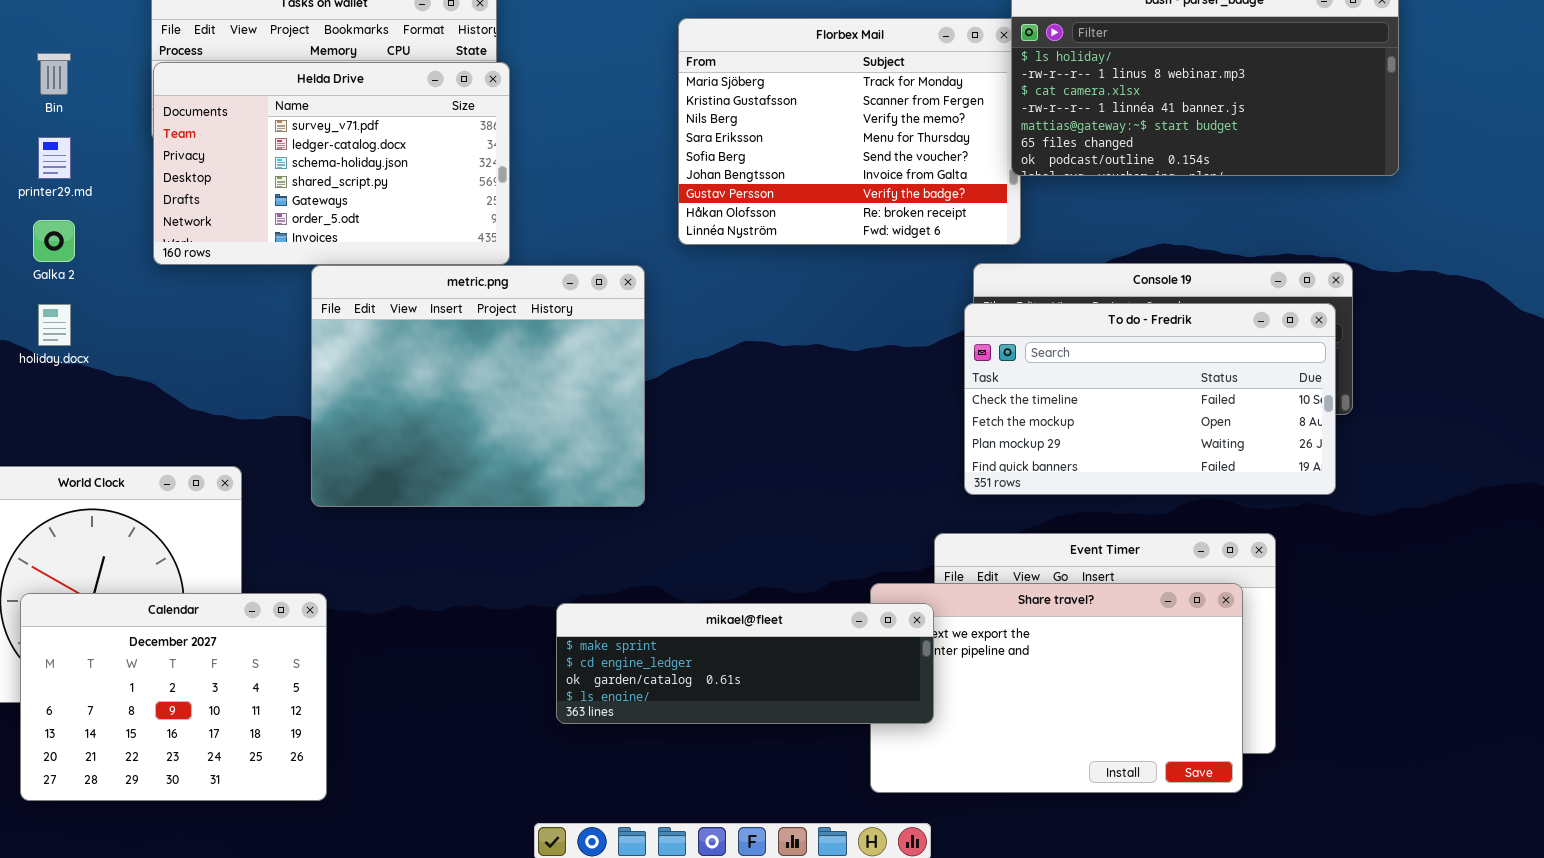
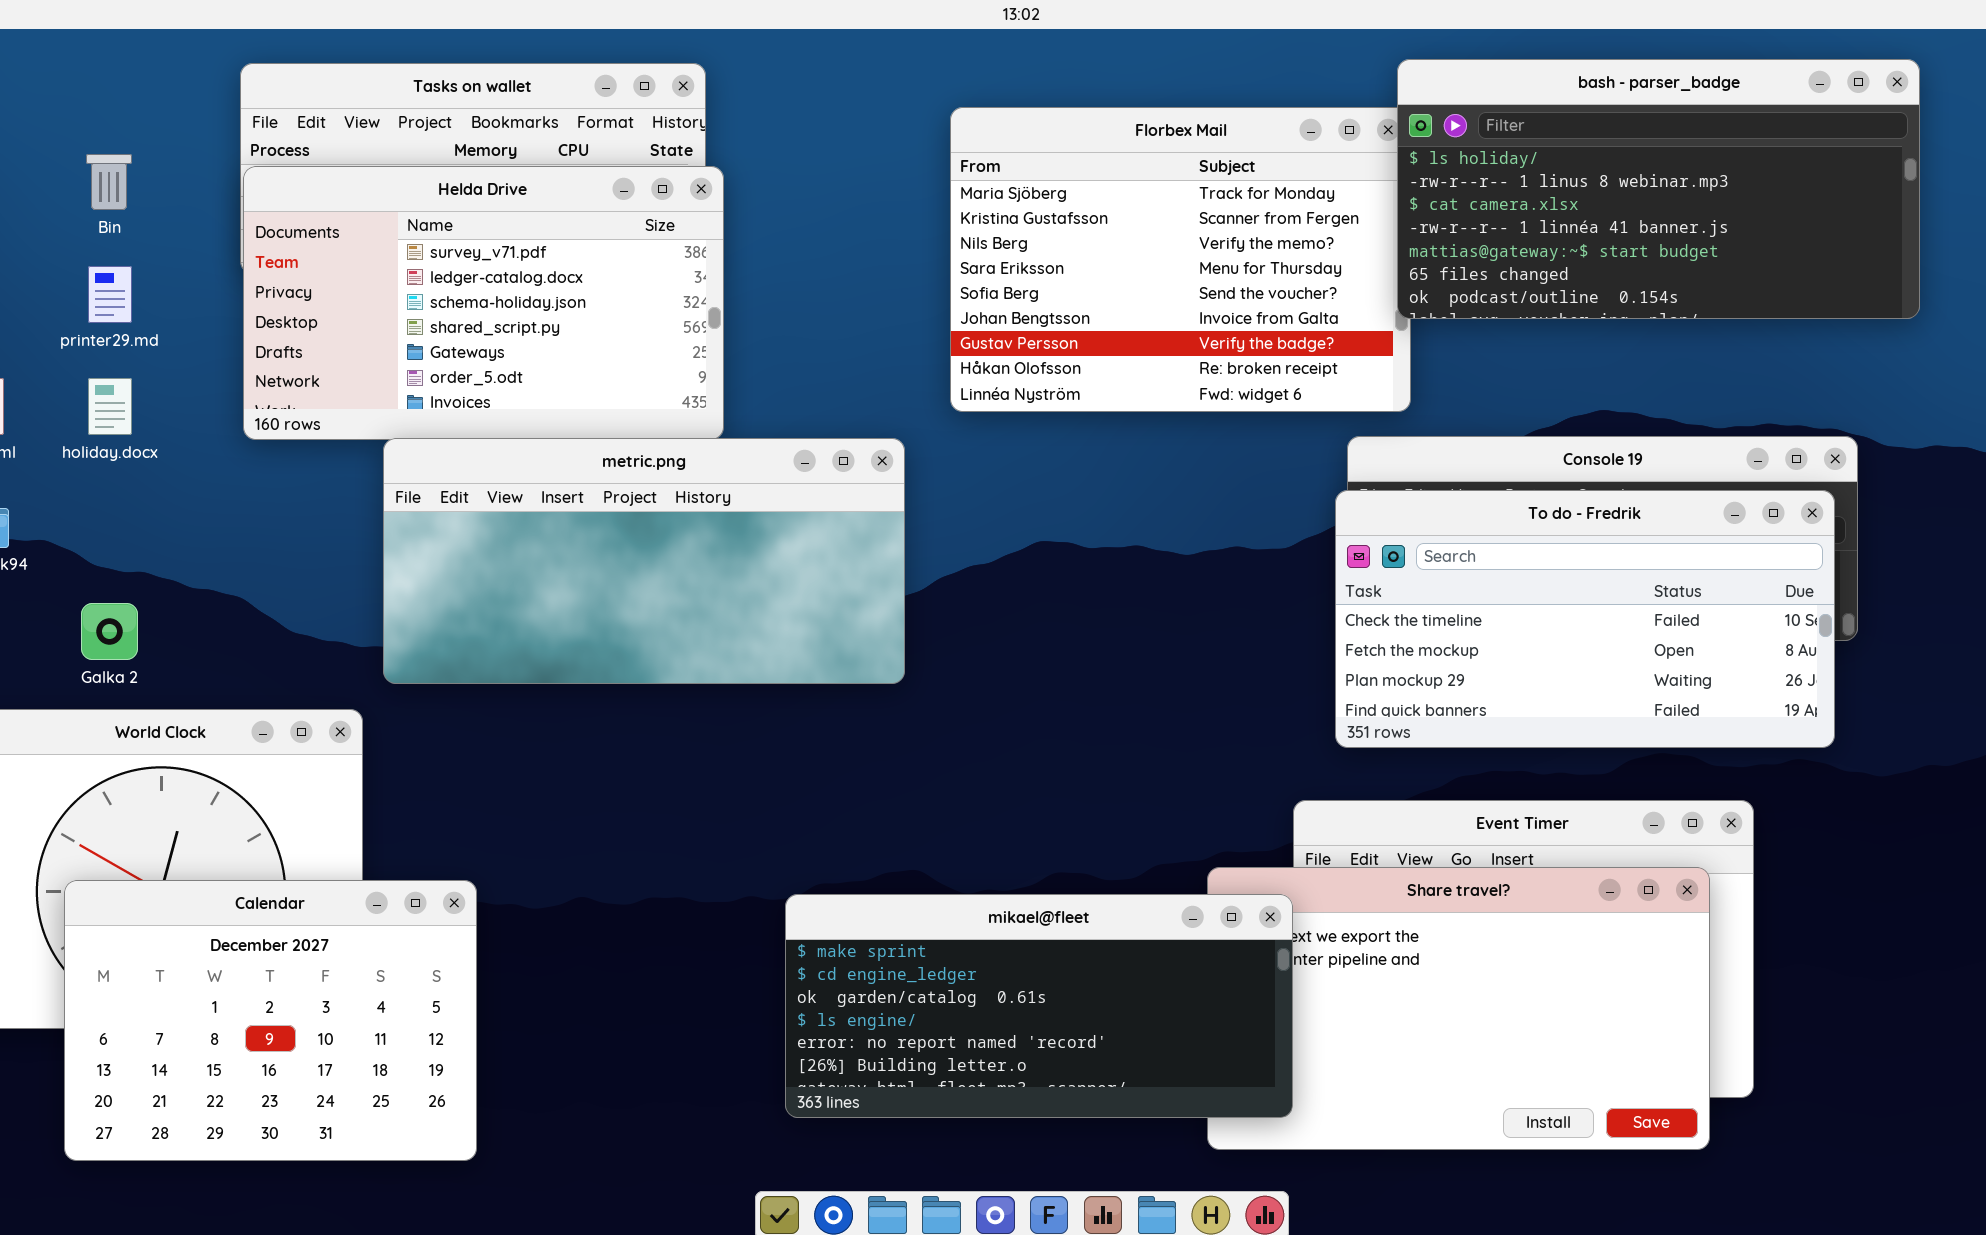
Galka 2: [33,220,75,262] -> [81,603,138,660], moved
metric.png: [311,265,645,507] -> [383,438,905,684], resized
holiday.docx: [38,304,71,346] -> [88,378,132,435], moved
mikael@fleet: [556,603,934,724] -> [785,894,1293,1118], resized

